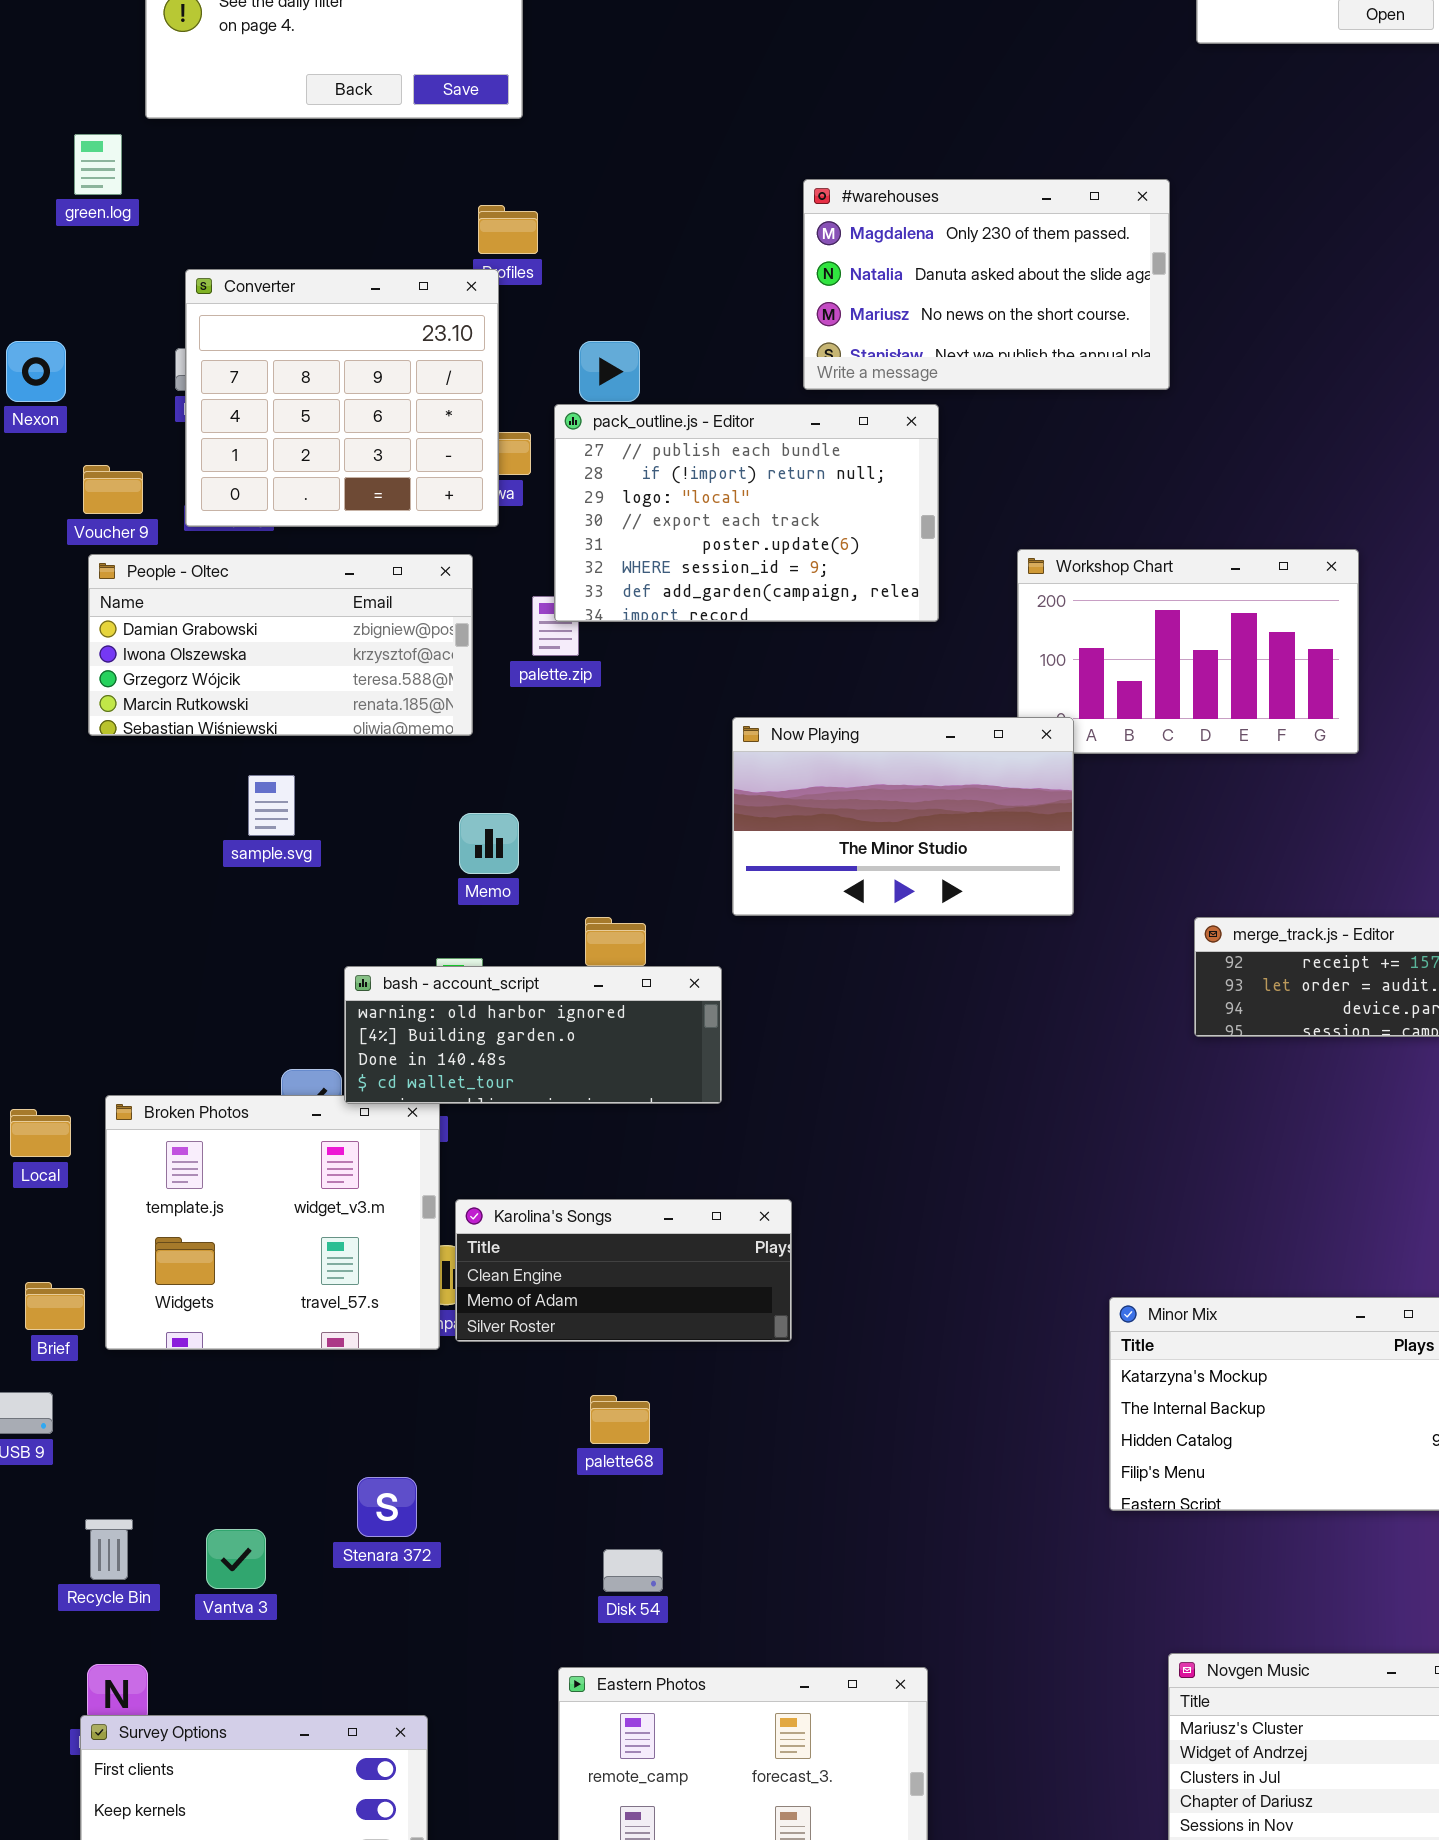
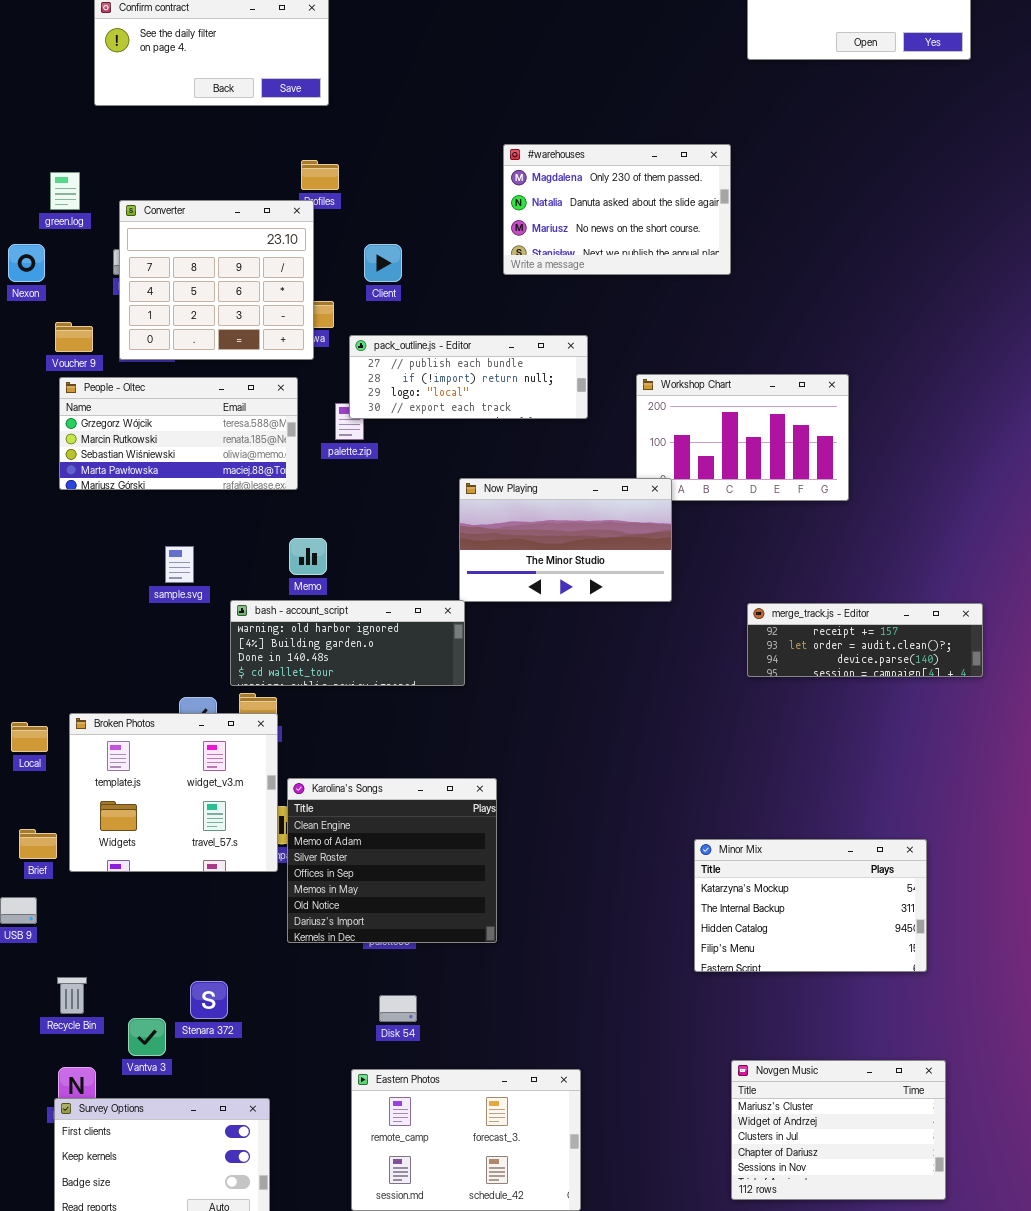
green.log: [74,134,122,195] -> [50,172,80,210], moved
pack_outline.js - Editor: [554,404,939,622] -> [349,335,588,419], resized
People - Oltec: [88,554,473,736] -> [59,377,298,490], scrolled down 2 rows
sample.svg: [248,775,295,836] -> [165,546,194,583], moved
bash - account_script: [344,966,722,1104] -> [230,600,465,686], moved
Karolina's Songs: [455,1199,792,1342] -> [287,778,497,943], resized
Stenara 372: [357,1477,417,1537] -> [190,981,228,1019], moved
Vantva 3: [206,1529,266,1589] -> [128,1018,166,1056], moved

